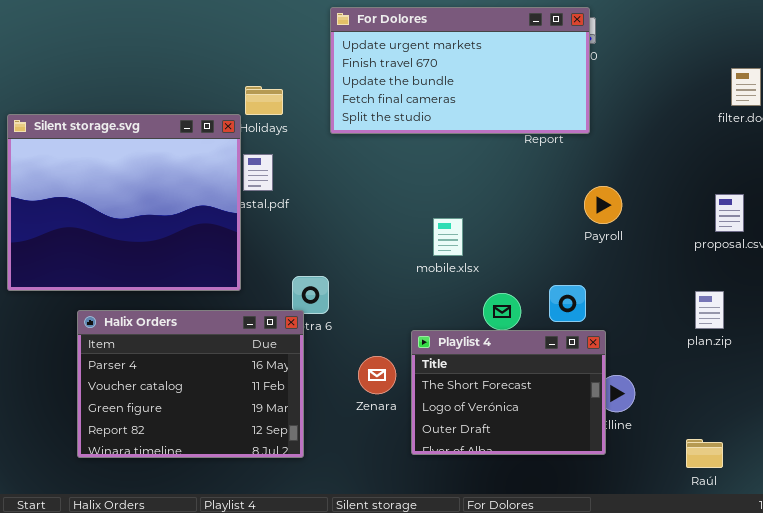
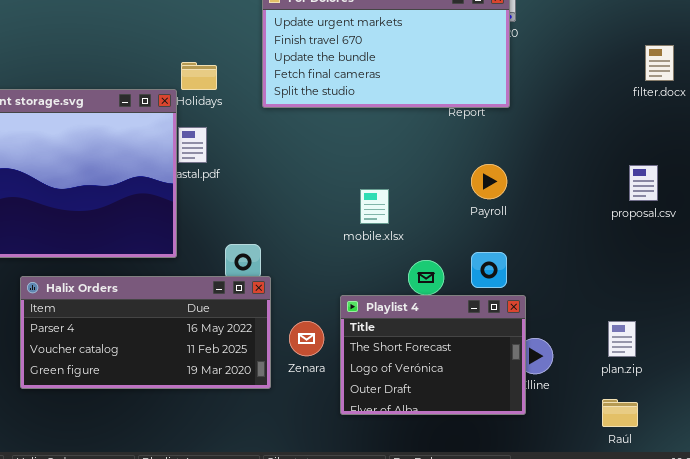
Payroll: [584,186,622,224] -> [471,164,507,199], moved
plan.zip: [695,291,724,329] -> [608,321,636,357], moved
Halix Orders: [77,310,304,458] -> [20,276,271,389], resized

